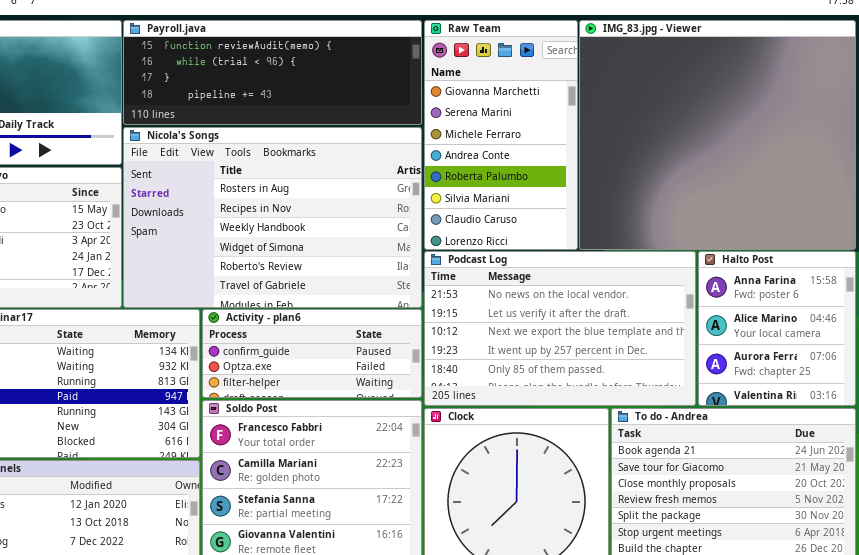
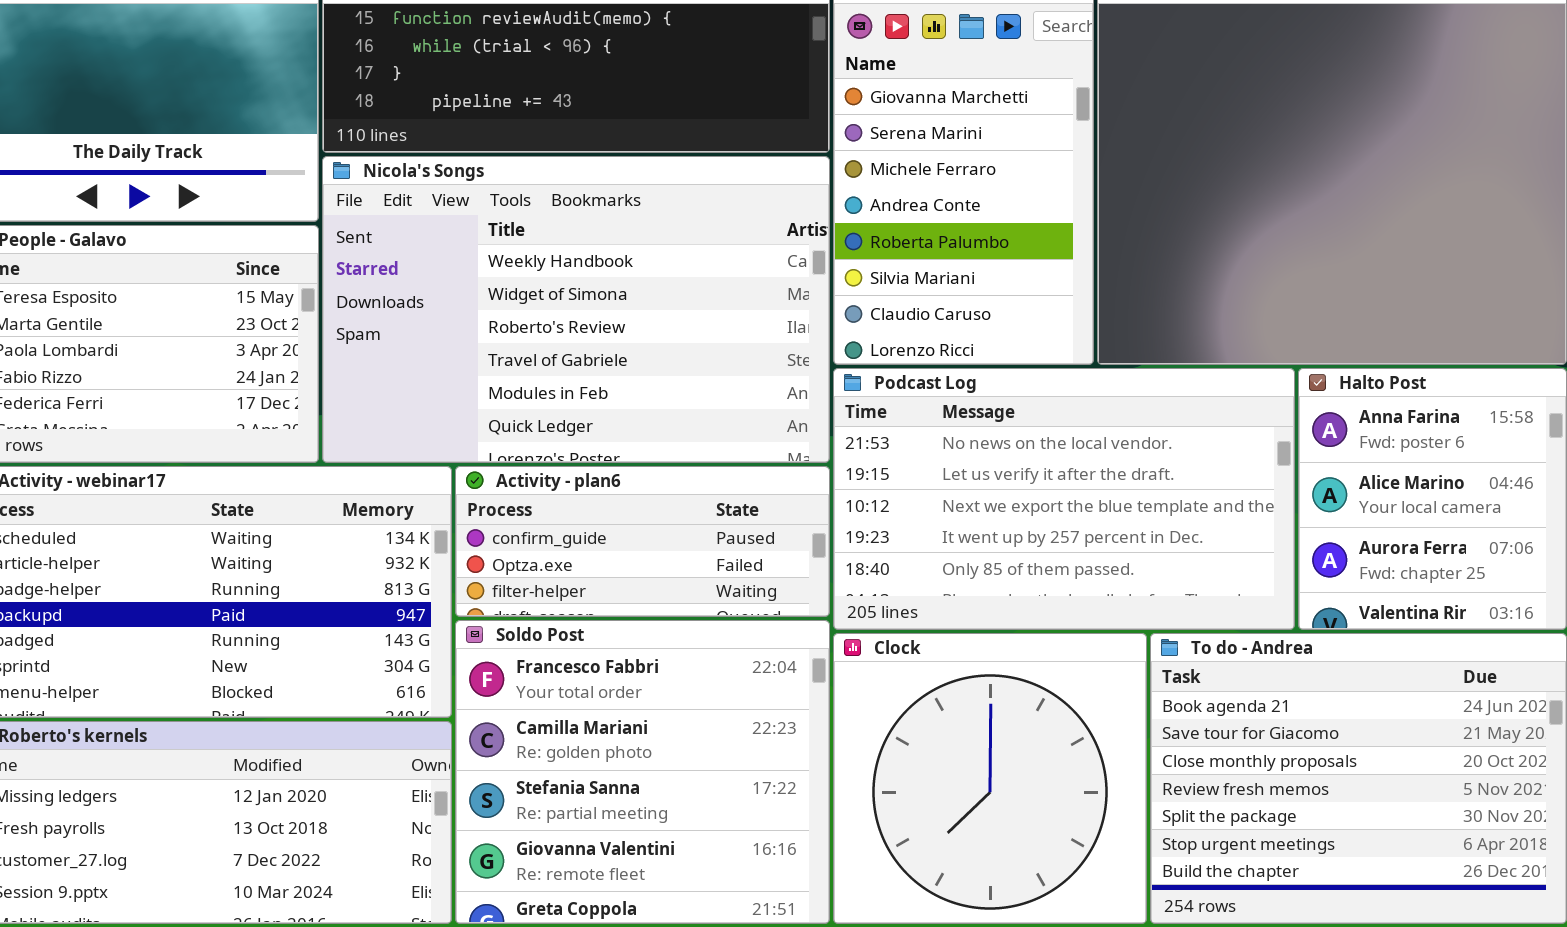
Nicola's Songs: [123,127,422,308] -> [322,156,830,463], scrolled down 2 rows

